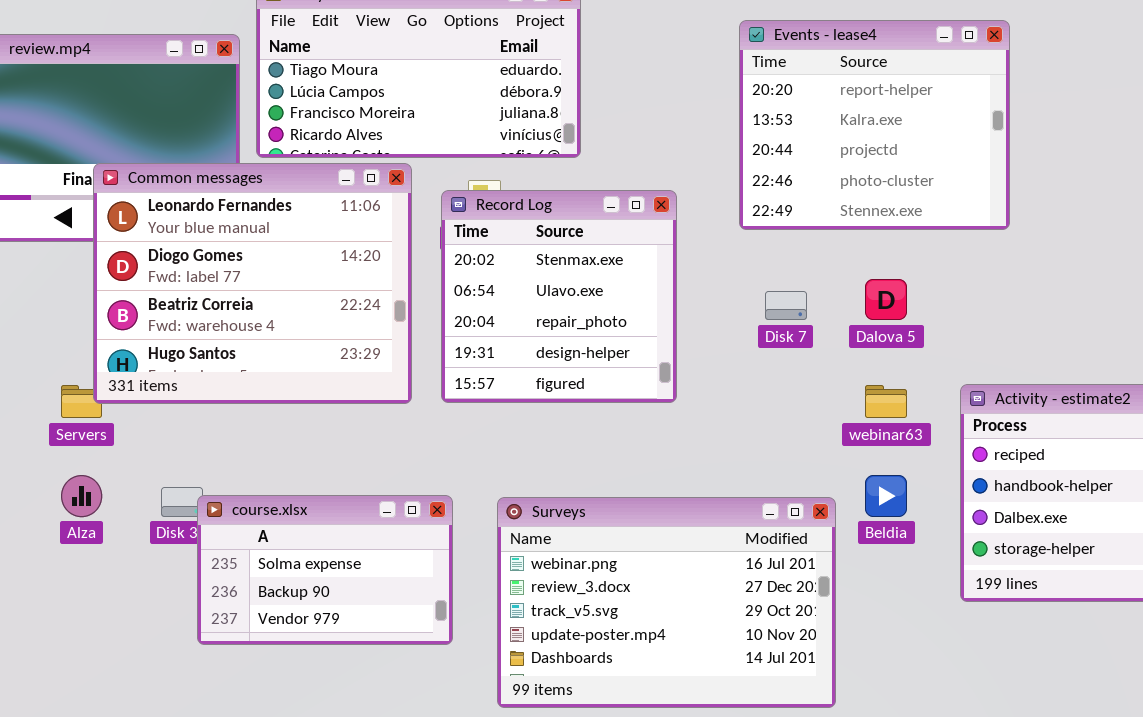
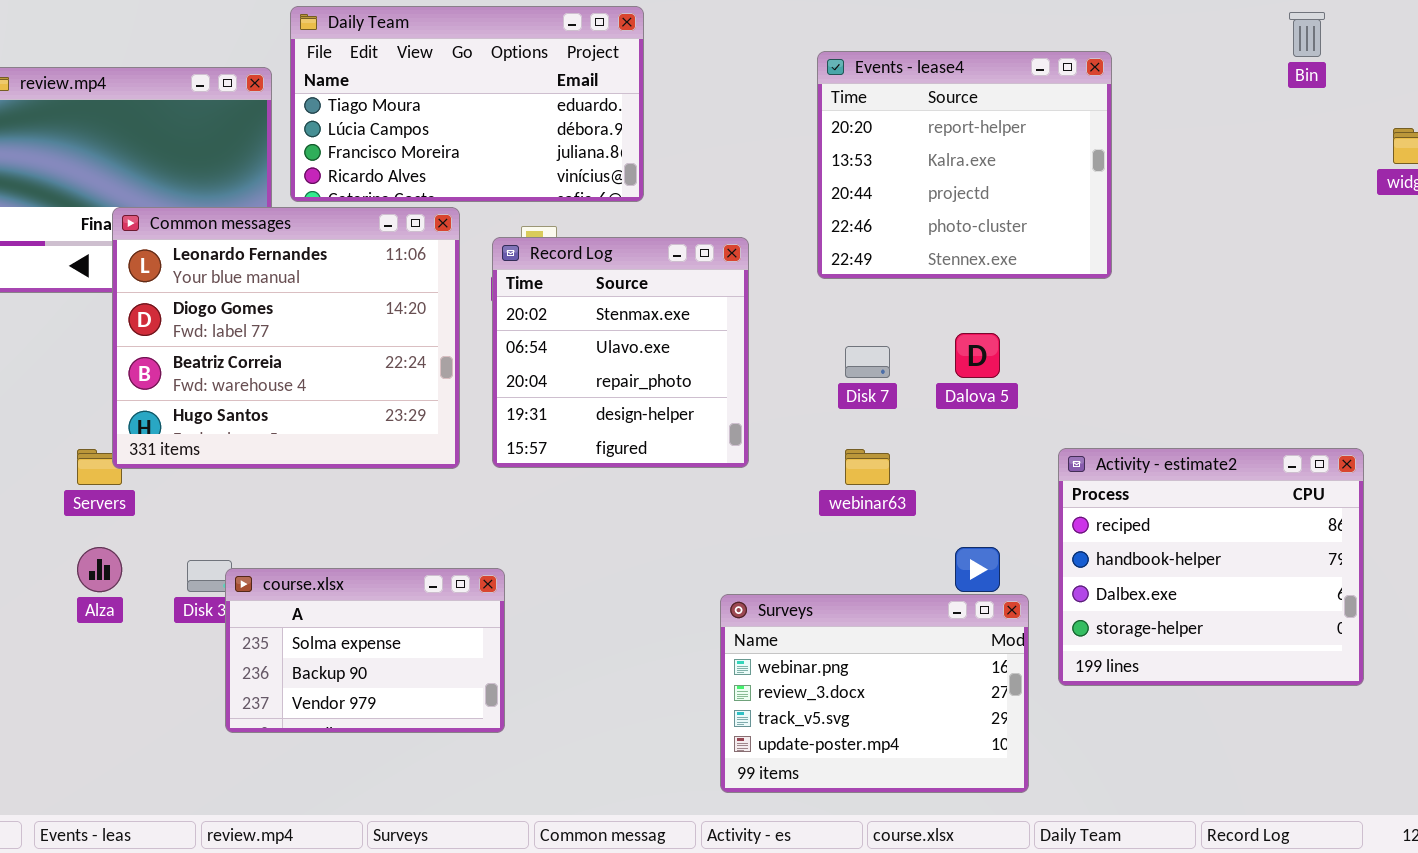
webinar63: [865,385,907,418] -> [845,449,890,485], moved
Surveys: [497,497,836,708] -> [720,594,1029,793], moved, resized

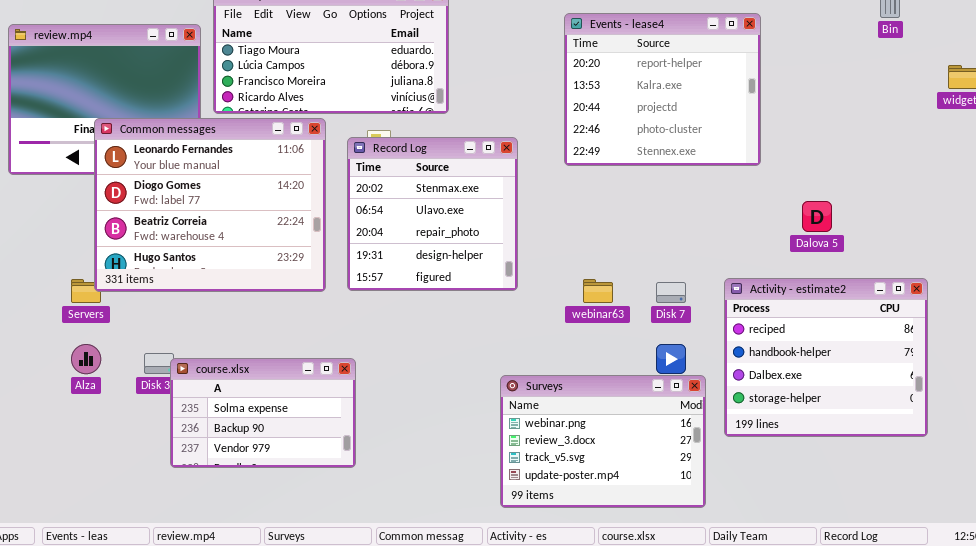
Dalova 5: [955,333,1000,378] -> [802,201,832,232], moved
Disk 7: [845,346,890,378] -> [656,282,686,303], moved

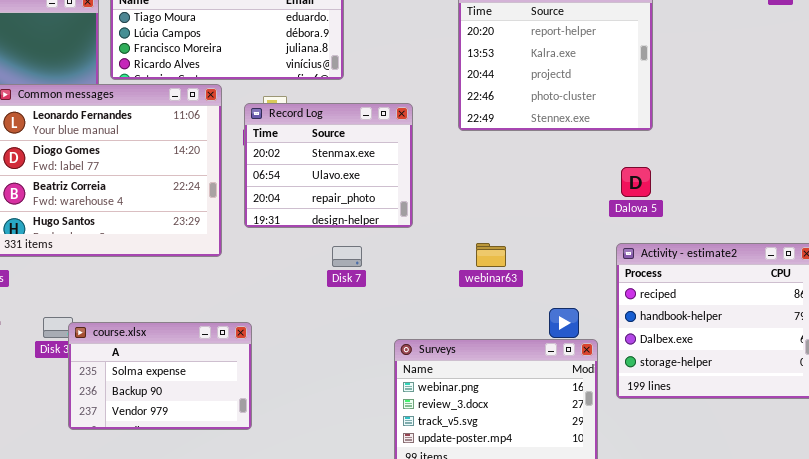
Record Log: [347,137,518,291] -> [244,103,413,228], resized
Dalova 5: [802,201,832,232] -> [621,167,651,197], moved
Disk 7: [656,282,686,303] -> [332,246,362,267], moved

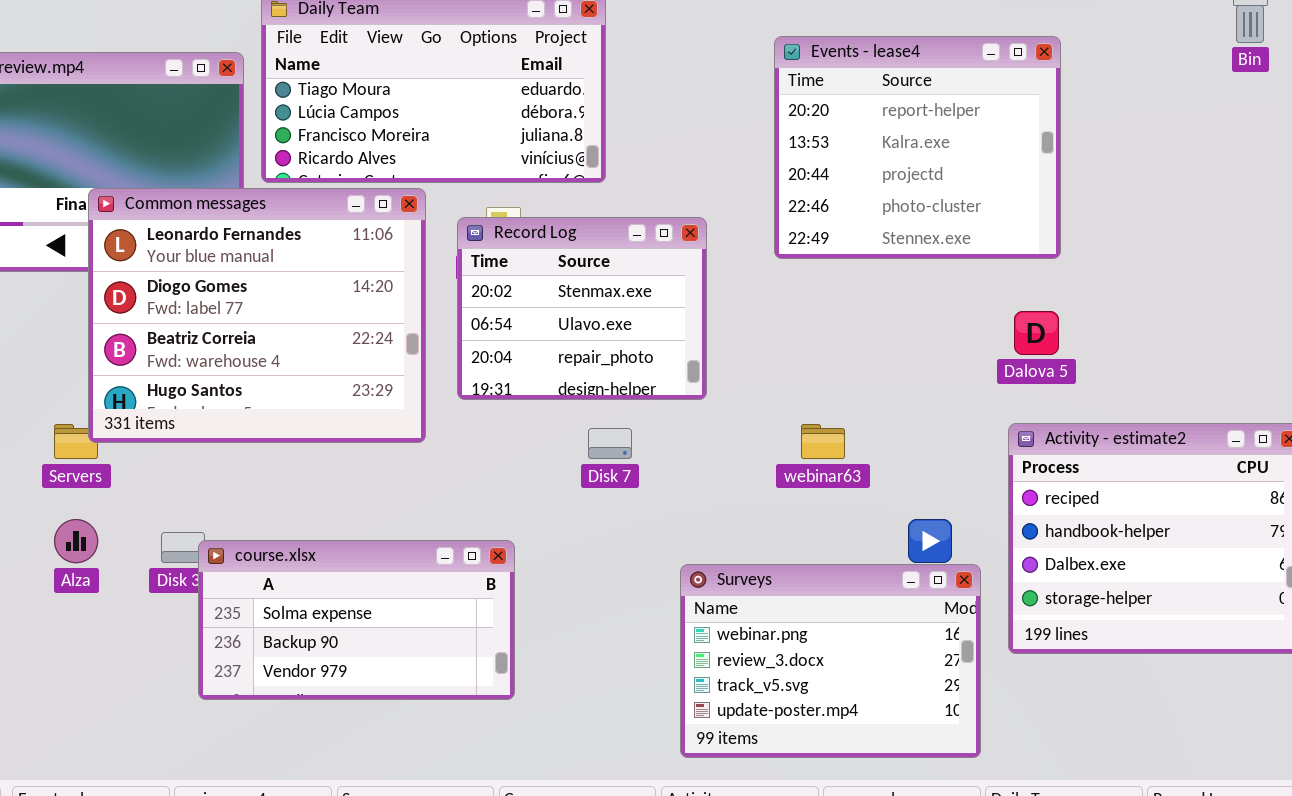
course.xlsx: [68,322,252,430] -> [198,540,515,700], resized

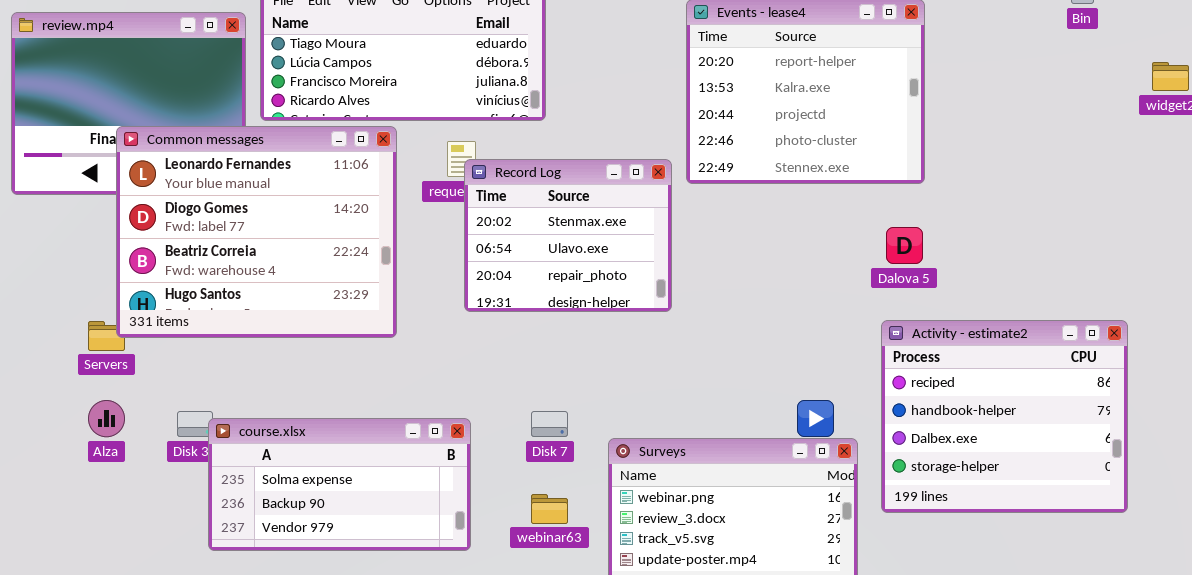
Record Log: [457,217,707,400] -> [464,159,672,312], moved
webinar63: [801,424,845,459] -> [531,494,568,524], moved
Disk 7: [588,428,632,459] -> [531,411,568,437], moved

